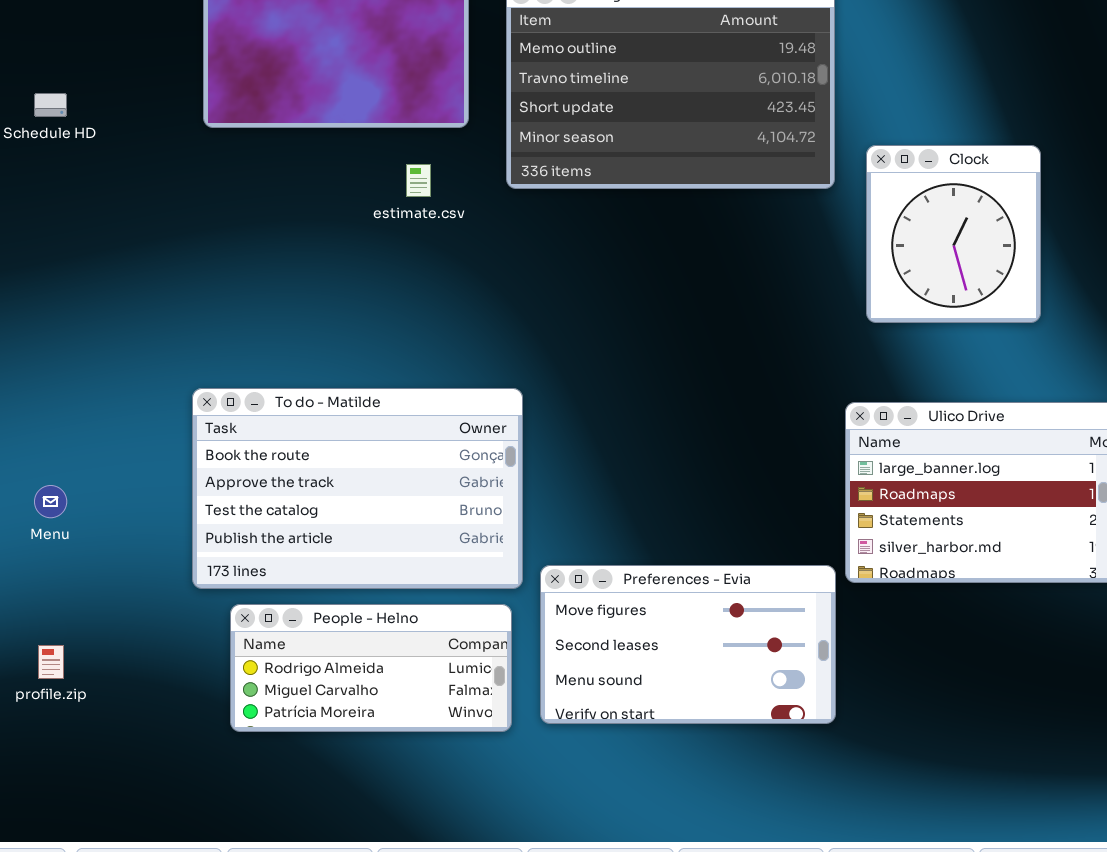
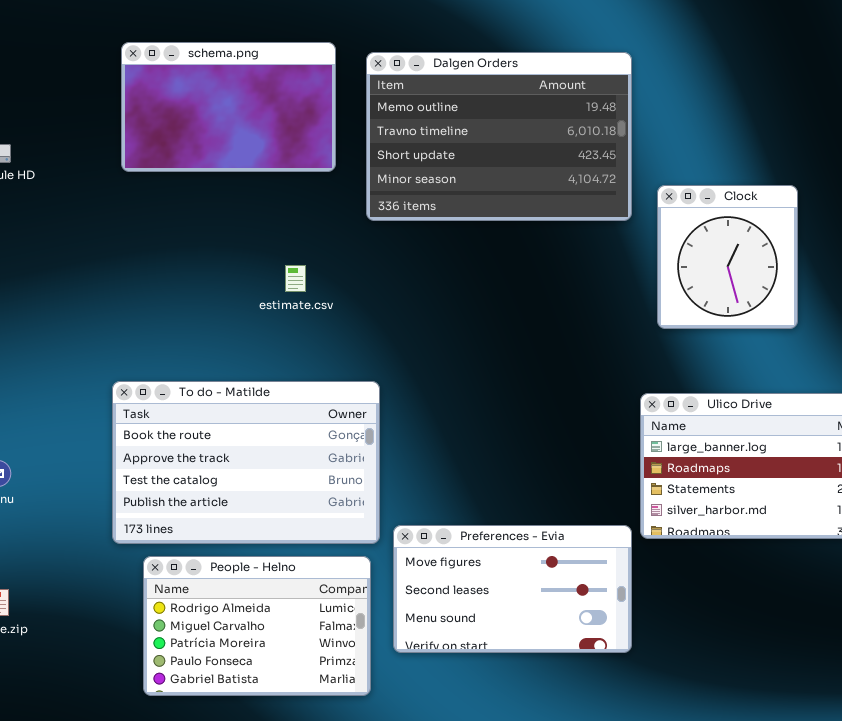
estimate.csv: [406,164,431,197] -> [285,265,306,292], moved
People - Helno: [230,604,512,732] -> [143,556,371,696], resized

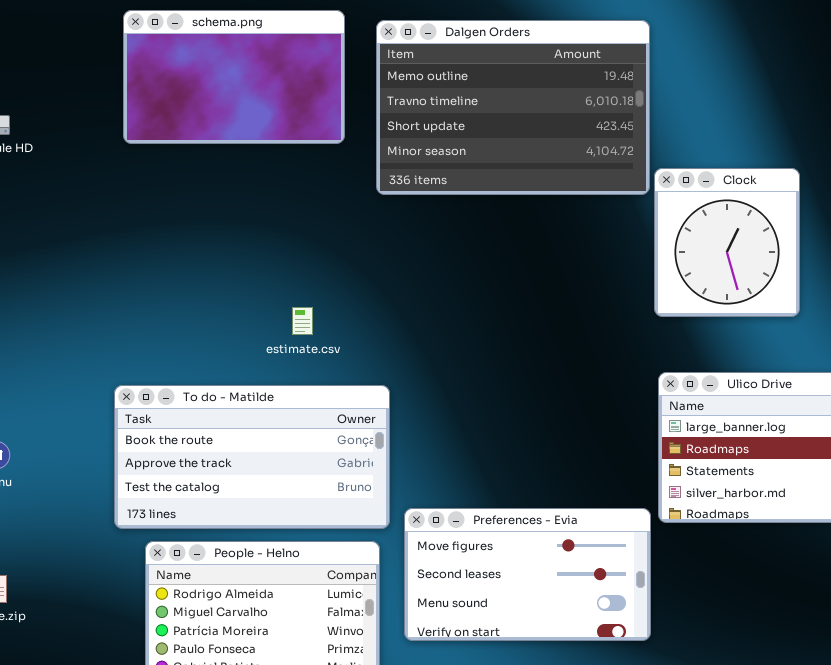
Clock: [657,185,798,329] -> [654,168,800,317], moved
estimate.csv: [285,265,306,292] -> [292,307,313,335], moved
To do - Matilde: [112,381,380,544] -> [114,385,390,529], resized

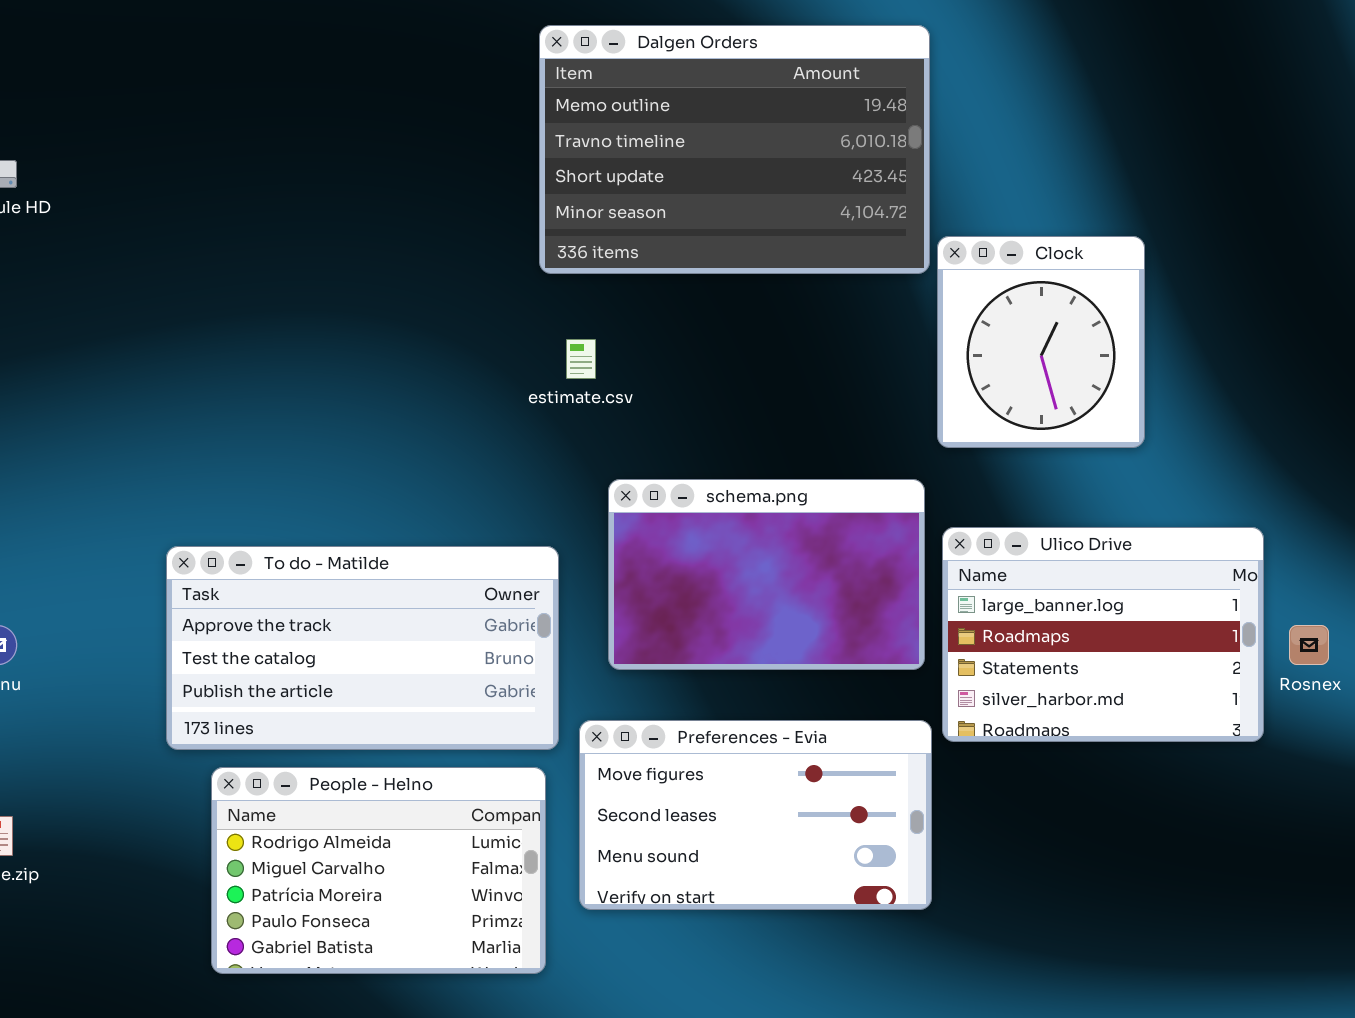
schema.png: [123,10,345,144] -> [608,479,925,670], moved
estimate.csv: [292,307,313,335] -> [566,339,596,379], moved
To do - Matilde: [114,385,390,529] -> [166,546,559,750], scrolled down 1 row

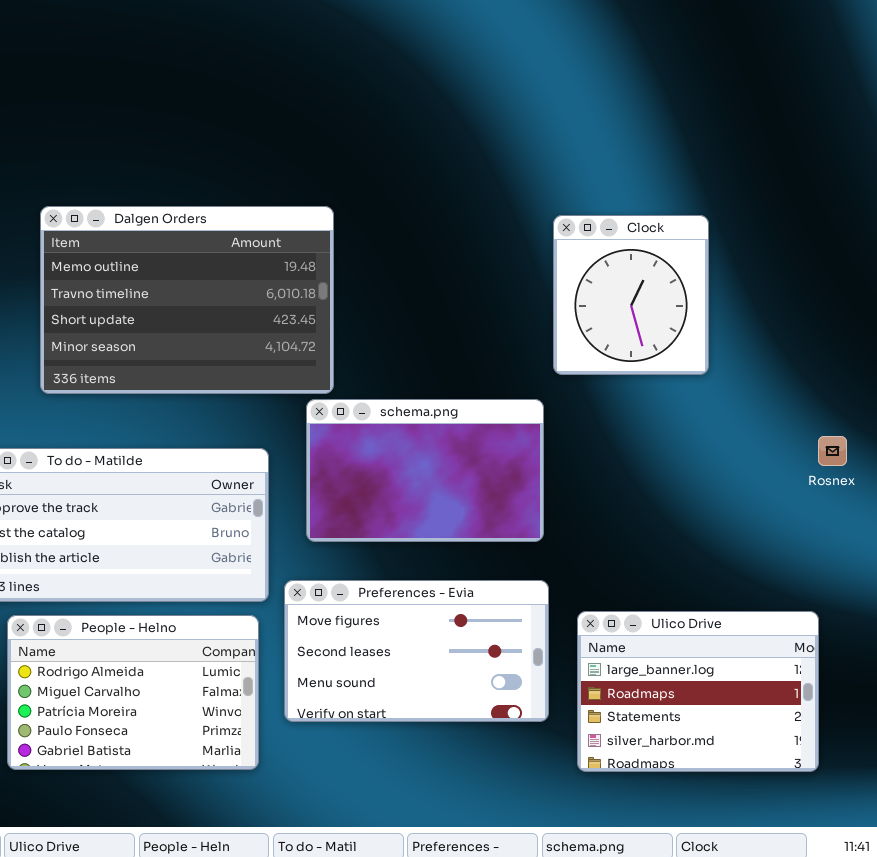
Dalgen Orders: [539,25,930,274] -> [40,206,334,394], moved
Ulico Drive: [942,527,1264,742] -> [577,611,819,772], moved
Rosnex: [1289,625,1329,665] -> [818,436,847,466], moved

